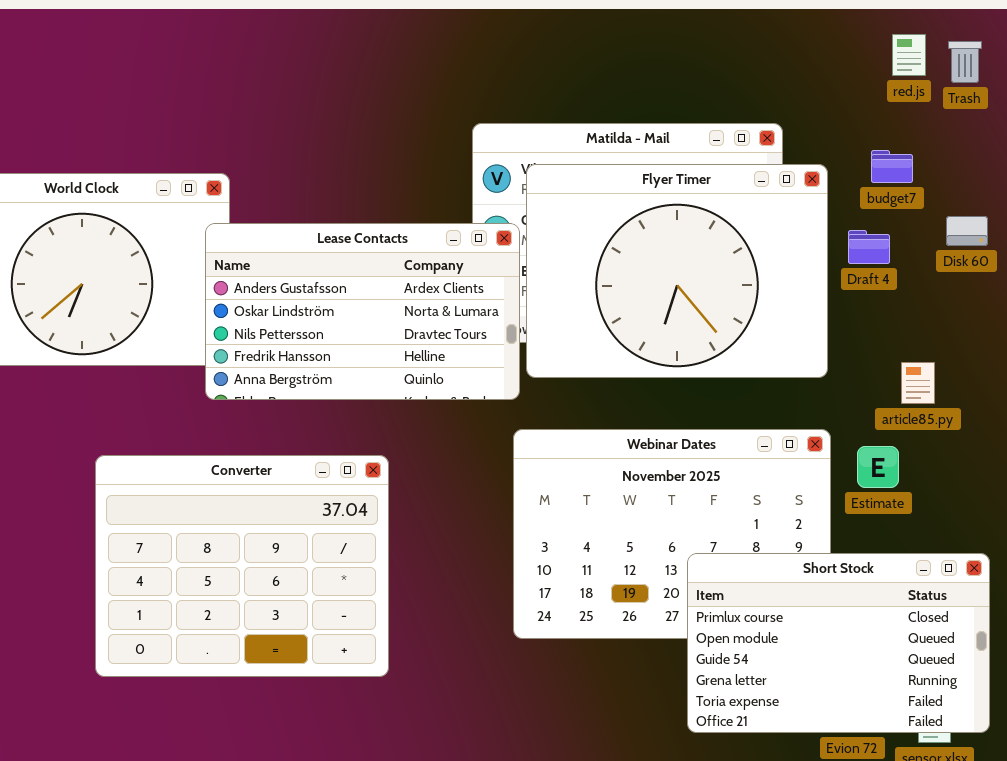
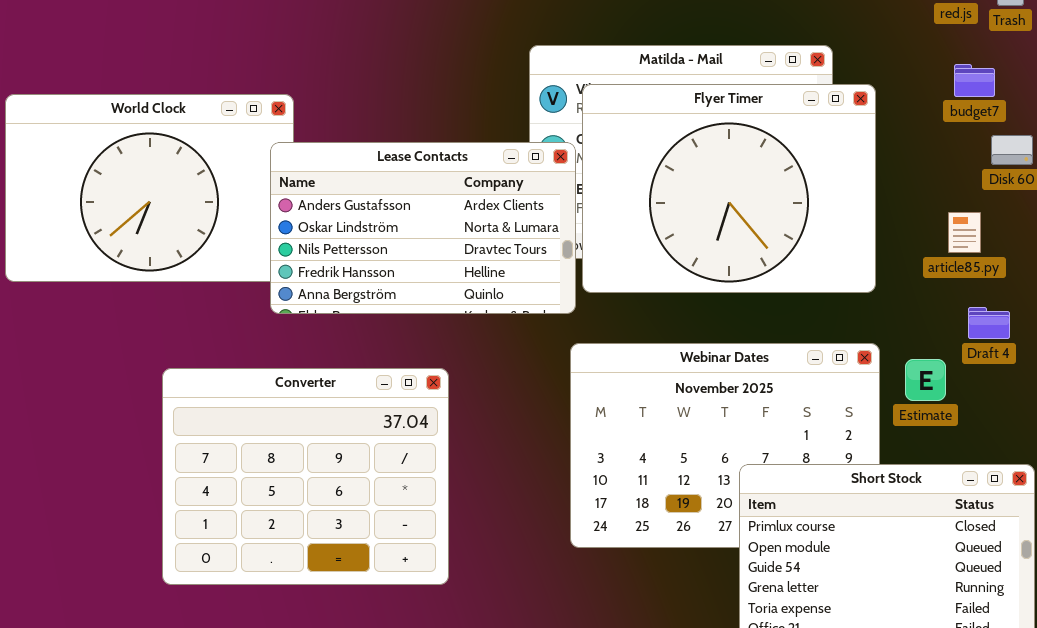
budget7: [871,150,913,183] -> [954,64,995,97], moved
Draft 4: [848,230,890,264] -> [968,307,1010,339], moved
article85.py: [901,362,935,404] -> [948,212,981,253], moved

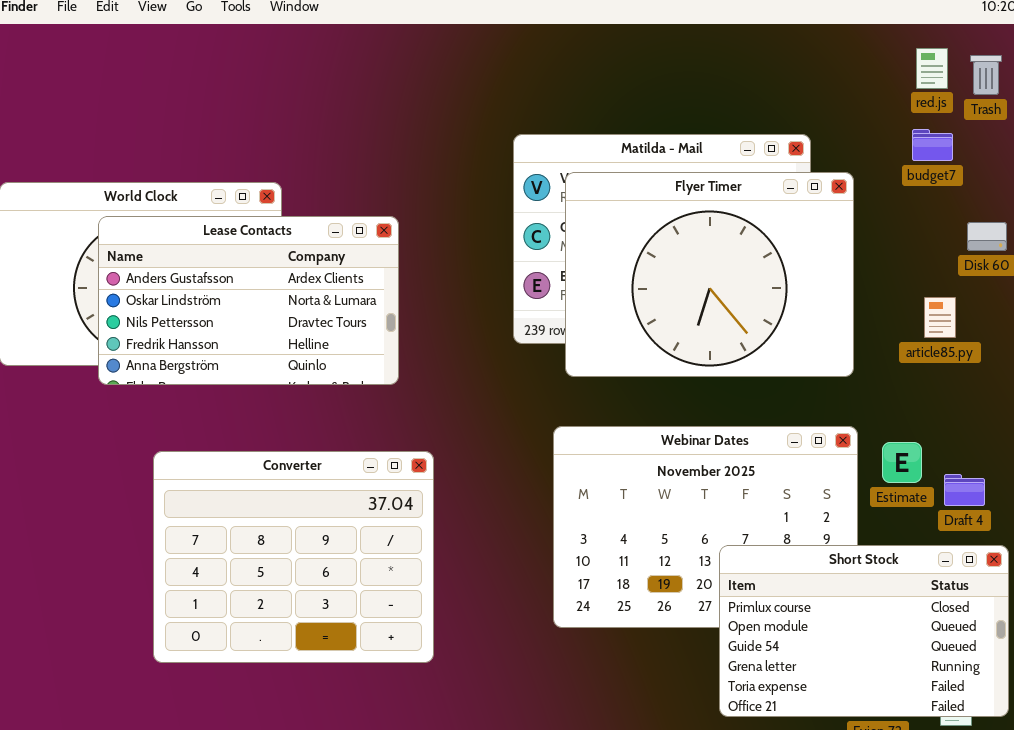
budget7: [954,64,995,97] -> [912,129,953,161], moved
Lease Contacts: [270,142,576,314] -> [98,216,399,385], moved
Draft 4: [968,307,1010,339] -> [944,474,985,506], moved

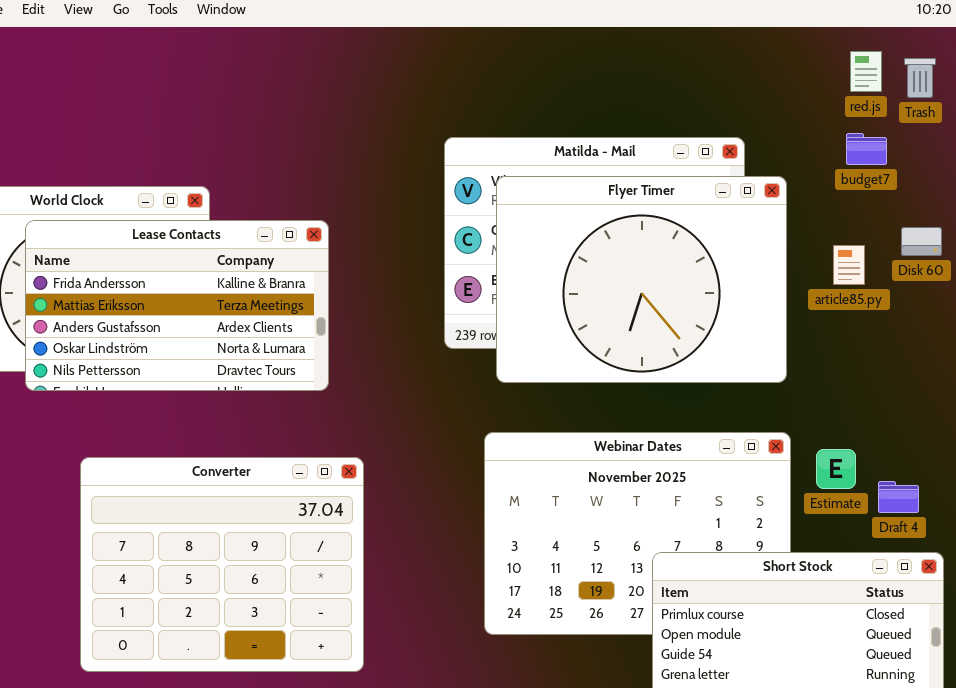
Lease Contacts: [98,216,399,385] -> [25,220,329,391], scrolled up 2 rows
article85.py: [924,297,956,338] -> [833,245,865,285], moved

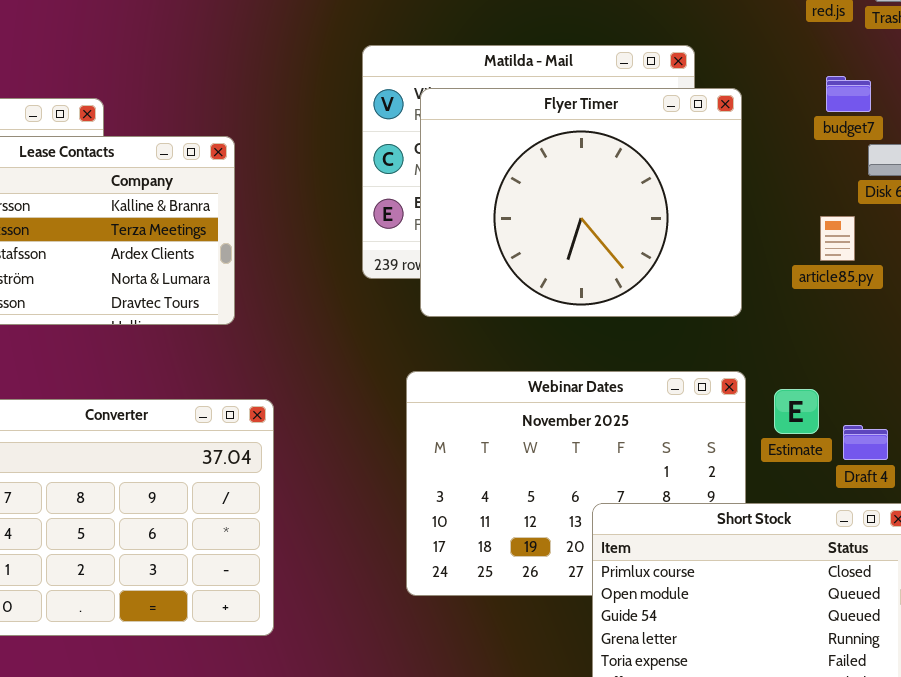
budget7: [846,133,887,165] -> [826,76,871,112], moved
article85.py: [833,245,865,285] -> [820,216,855,261], moved

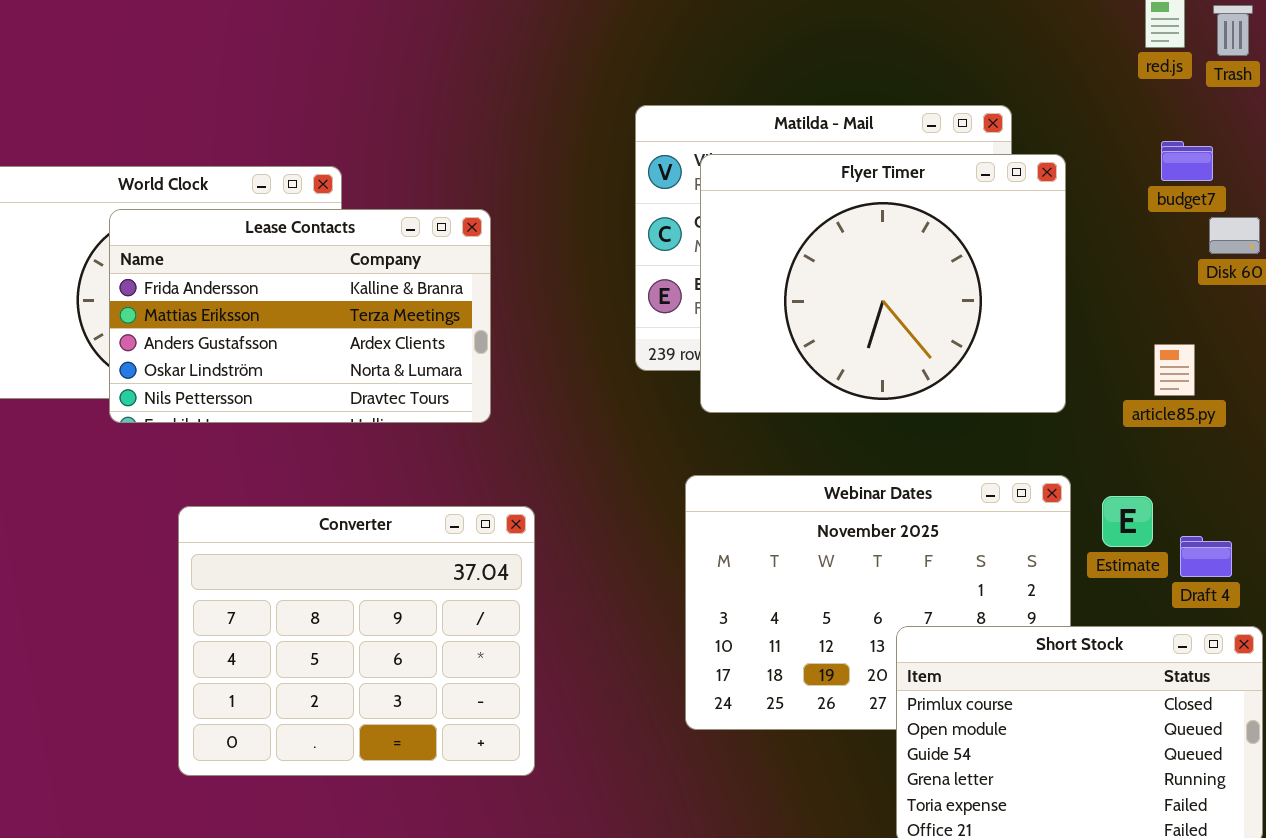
article85.py: [820,216,855,261] -> [1154,344,1195,396], moved

